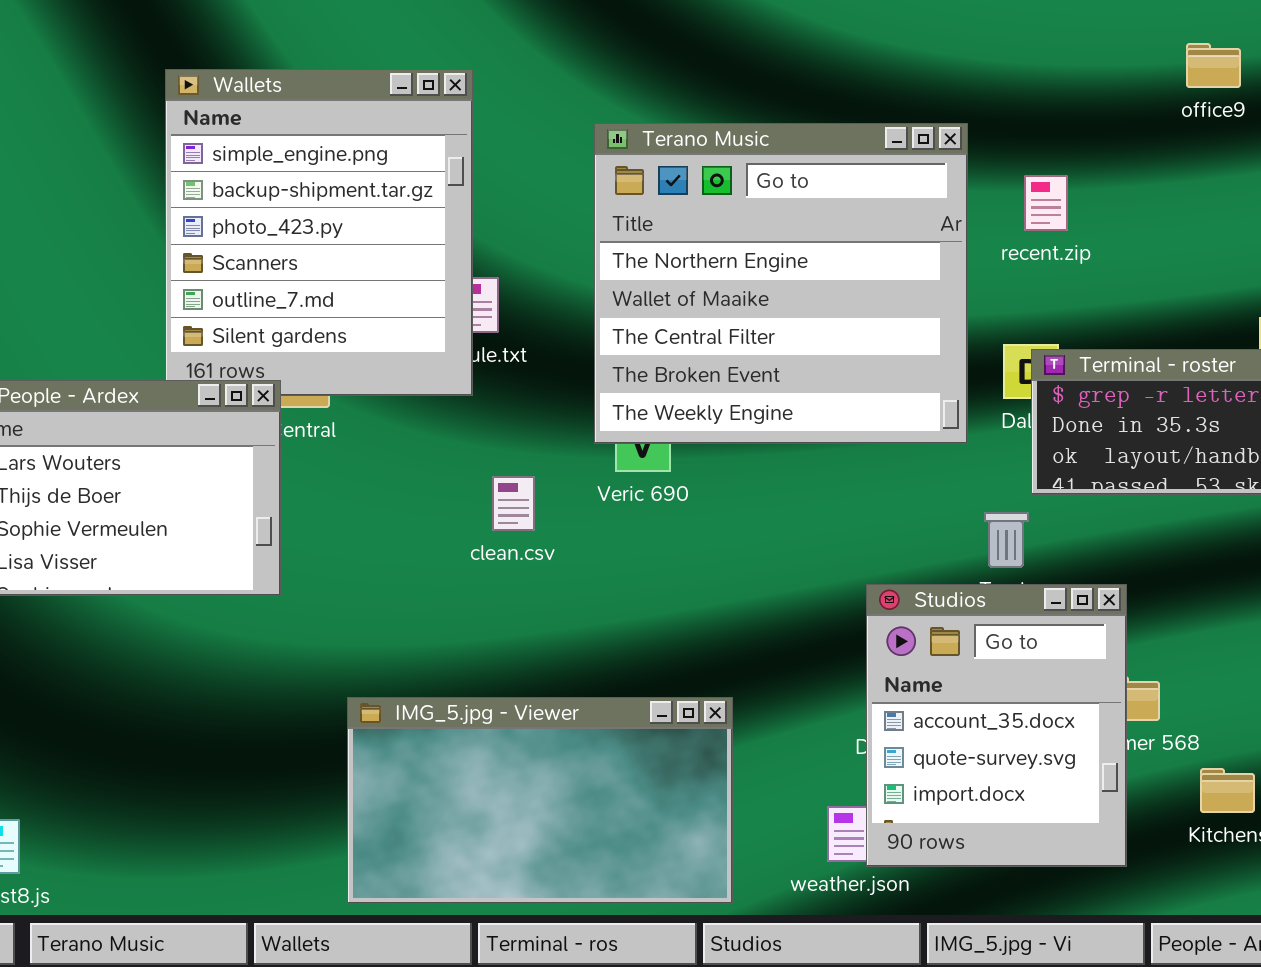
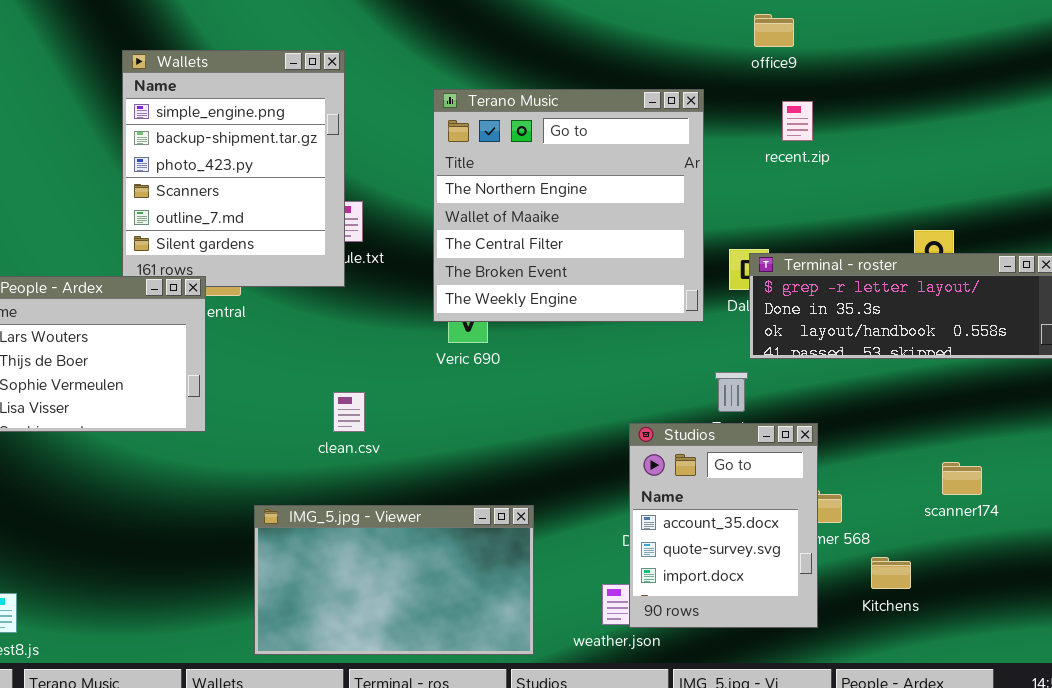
office9: [1186,43,1241,88] -> [754,14,794,47], moved
recent.zip: [1024,175,1068,231] -> [782,101,813,141], moved
clean.csv: [492,476,535,531] -> [333,392,365,432], moved

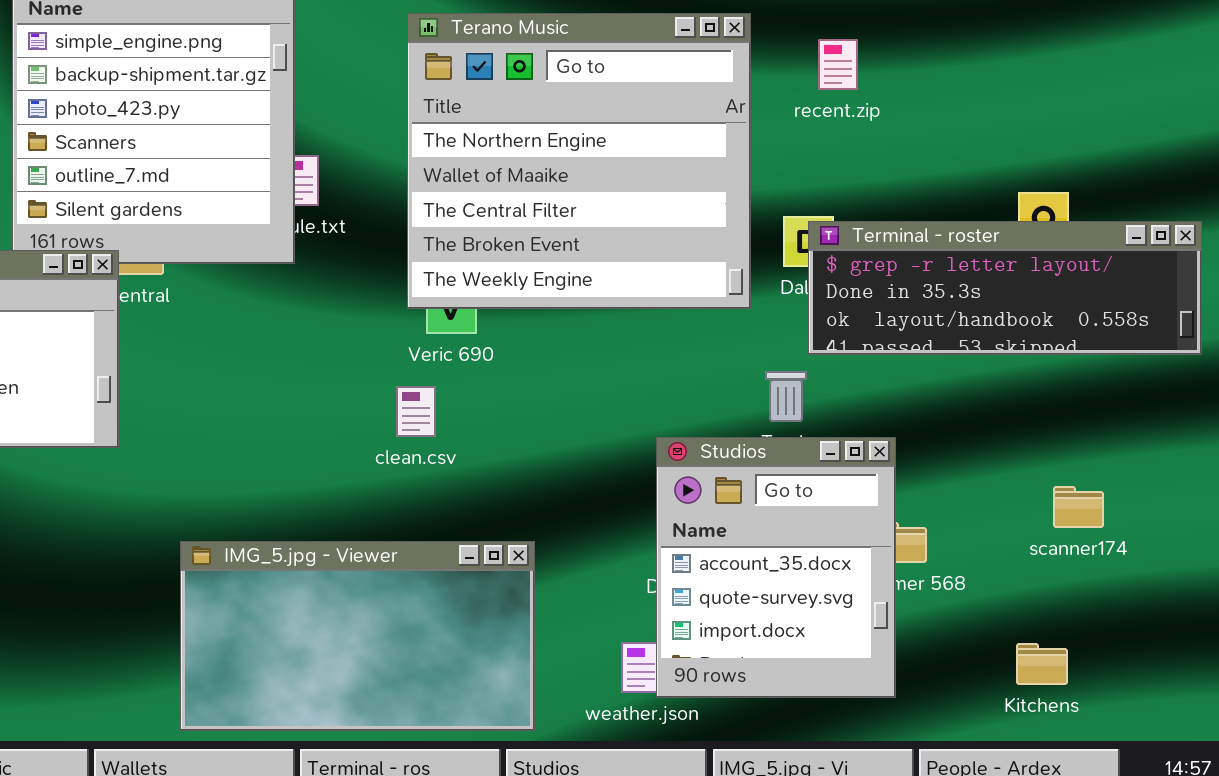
recent.zip: [782,101,813,141] -> [818,39,858,90], moved
clean.csv: [333,392,365,432] -> [396,386,436,437], moved
Kitchens: [871,557,911,589] -> [1016,643,1068,685], moved

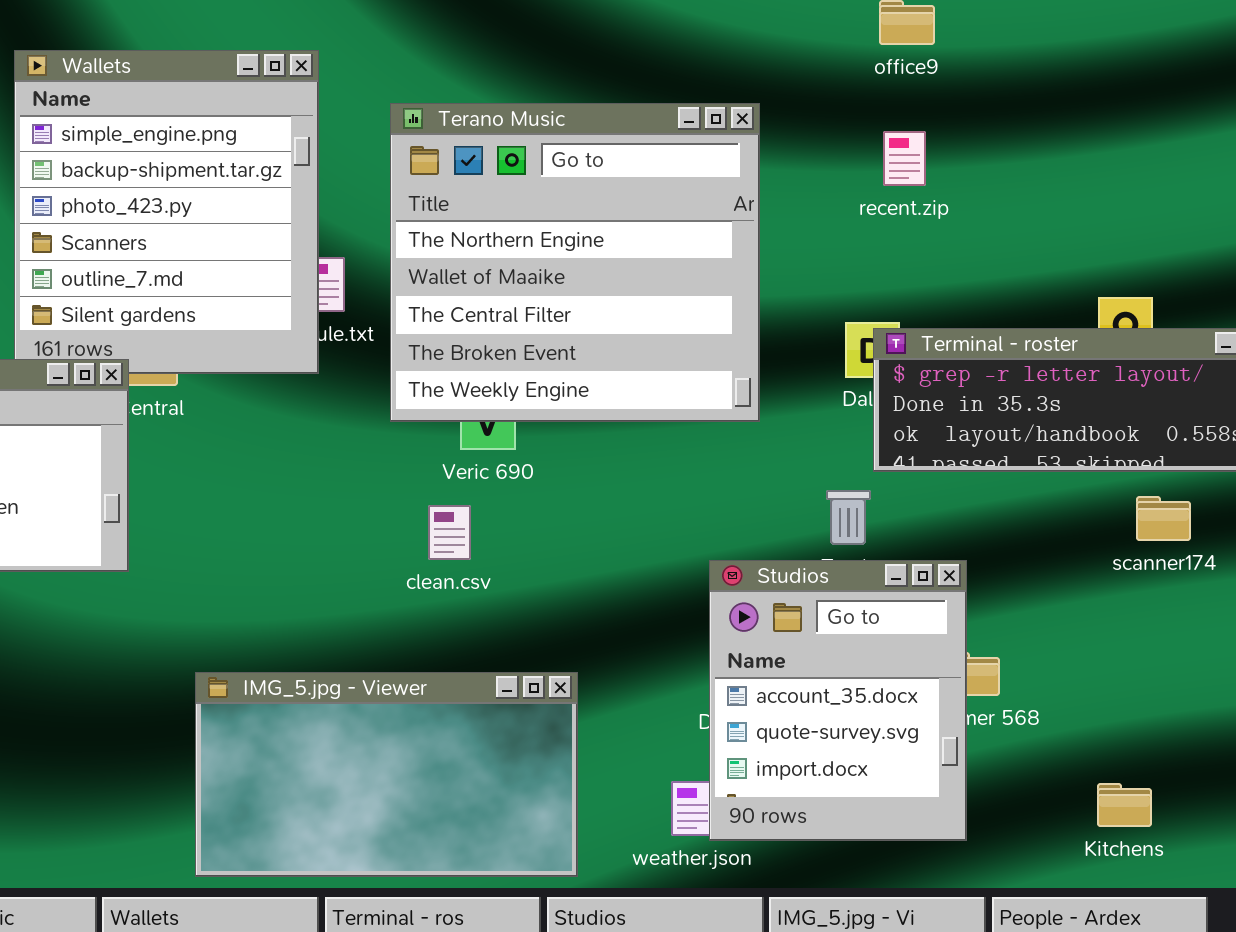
Terano Music: [407,13,751,309] -> [390,103,760,422], moved
scanner174: [1053,486,1104,528] -> [1136,496,1191,541], moved

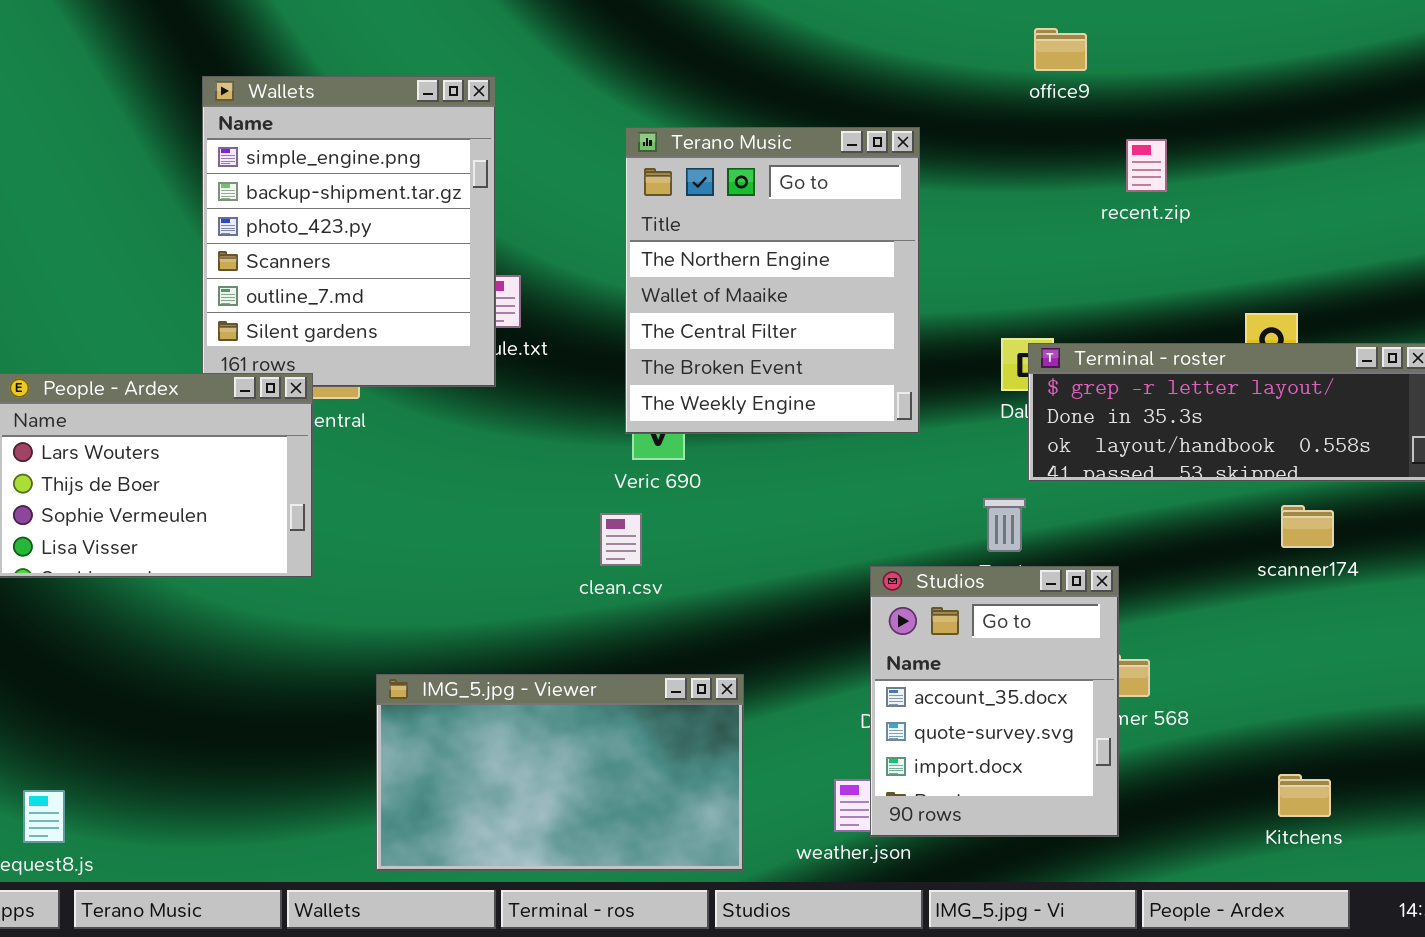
Terano Music: [390,103,760,422] -> [625,127,920,434], resized
recent.zip: [883,131,926,186] -> [1126,139,1167,192], moved
Kitchens: [1097,783,1152,827] -> [1278,774,1331,817], moved

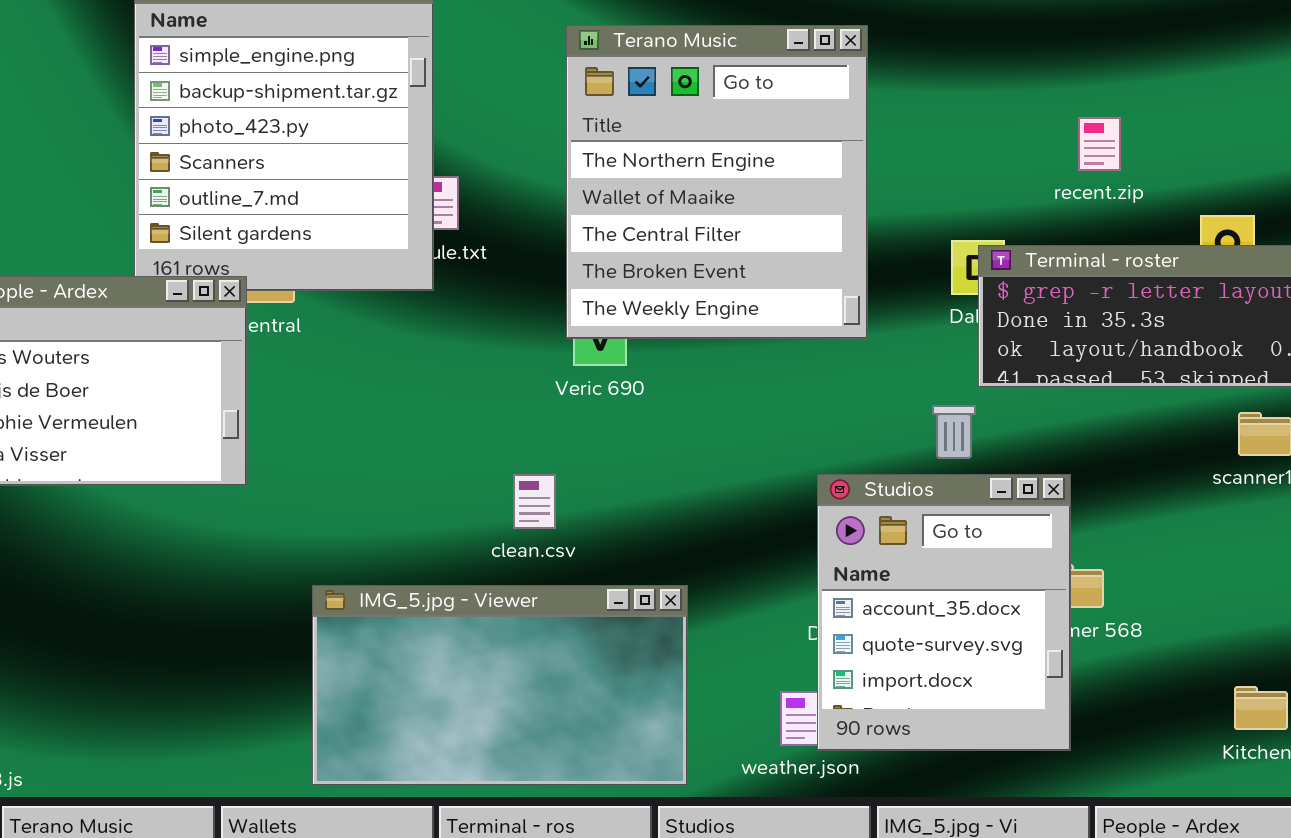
recent.zip: [1126,139,1167,192] -> [1078,117,1121,171], moved
clean.csv: [600,513,642,566] -> [513,474,556,529], moved

